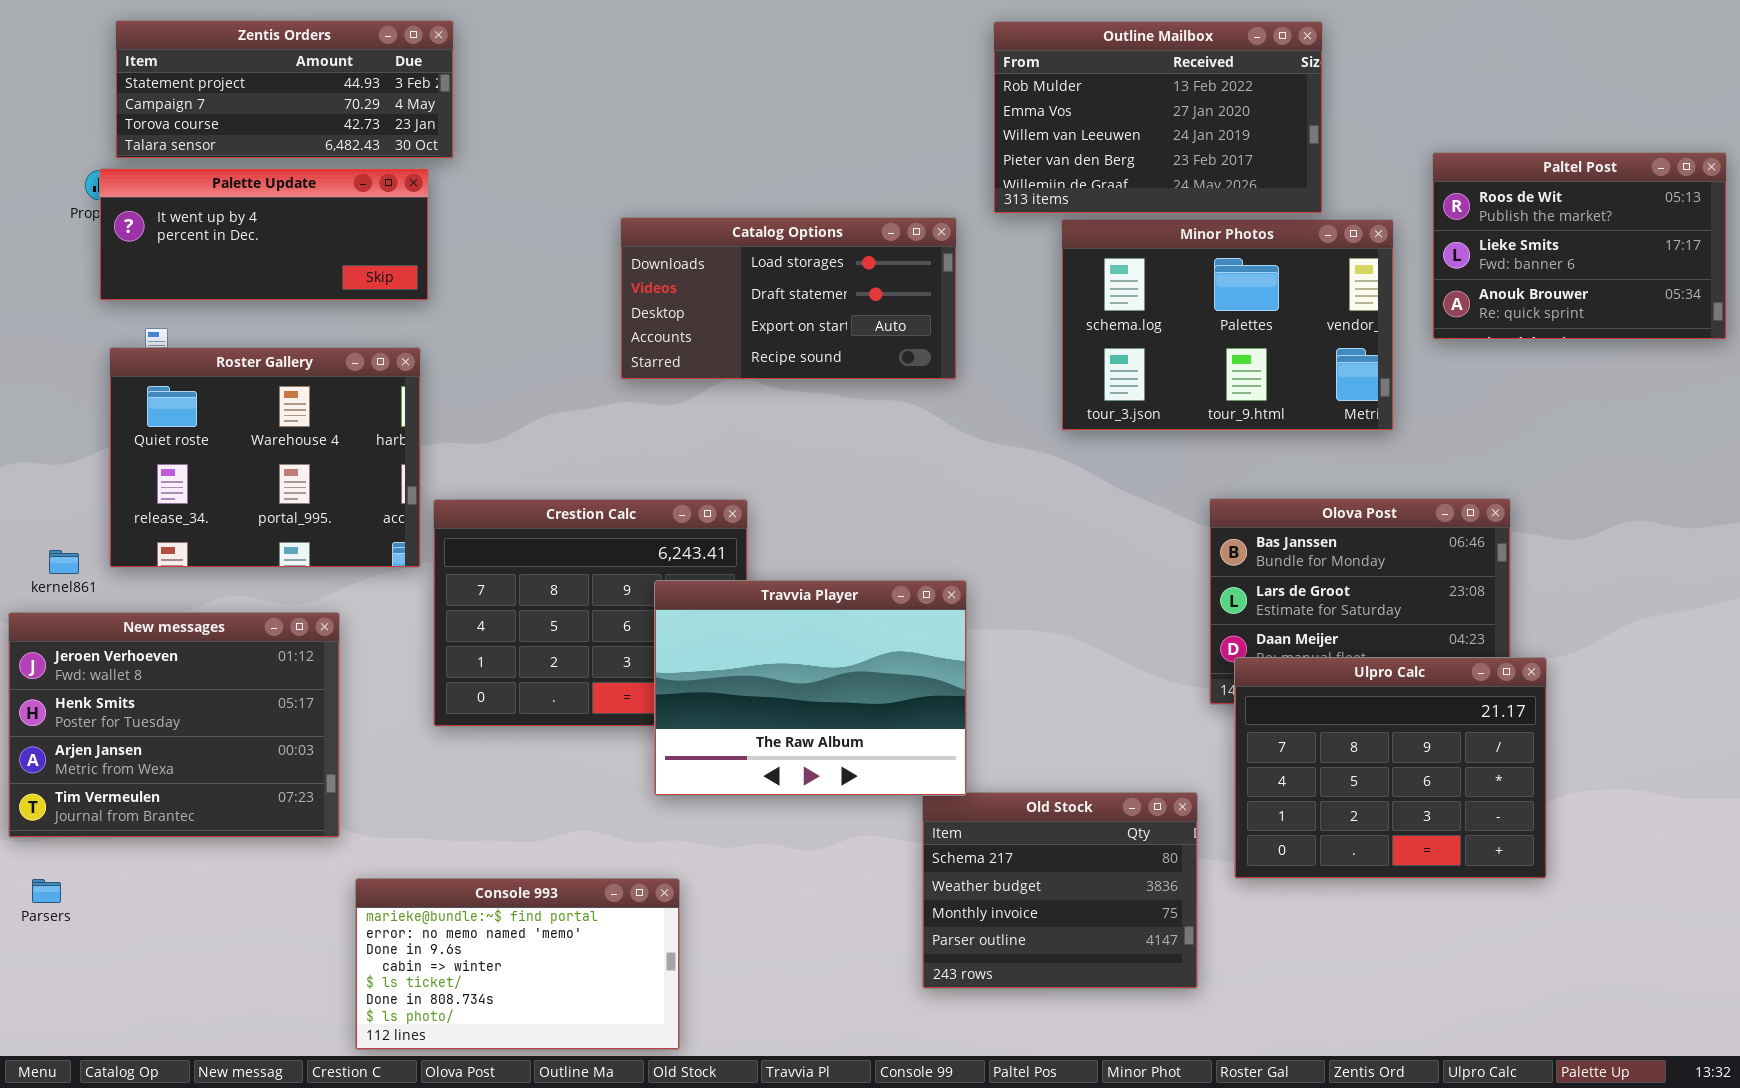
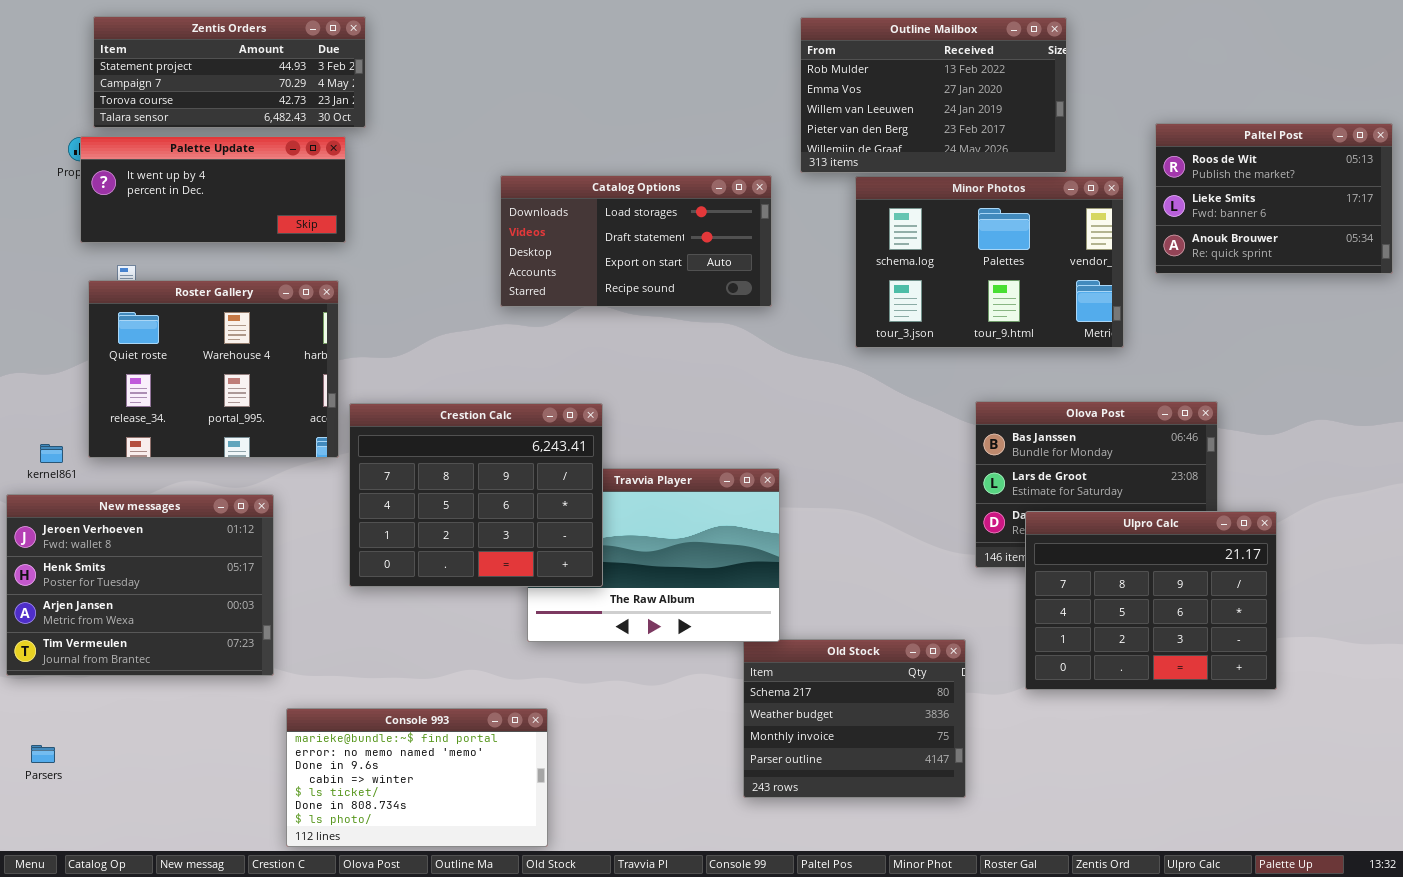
Crestion Calc: [433,499,748,727] -> [349,403,603,587], raised
Ulpro Calc: [1234,657,1547,879] -> [1025,511,1277,690], moved
Parsers: [32,879,61,903] -> [31,745,55,763], moved

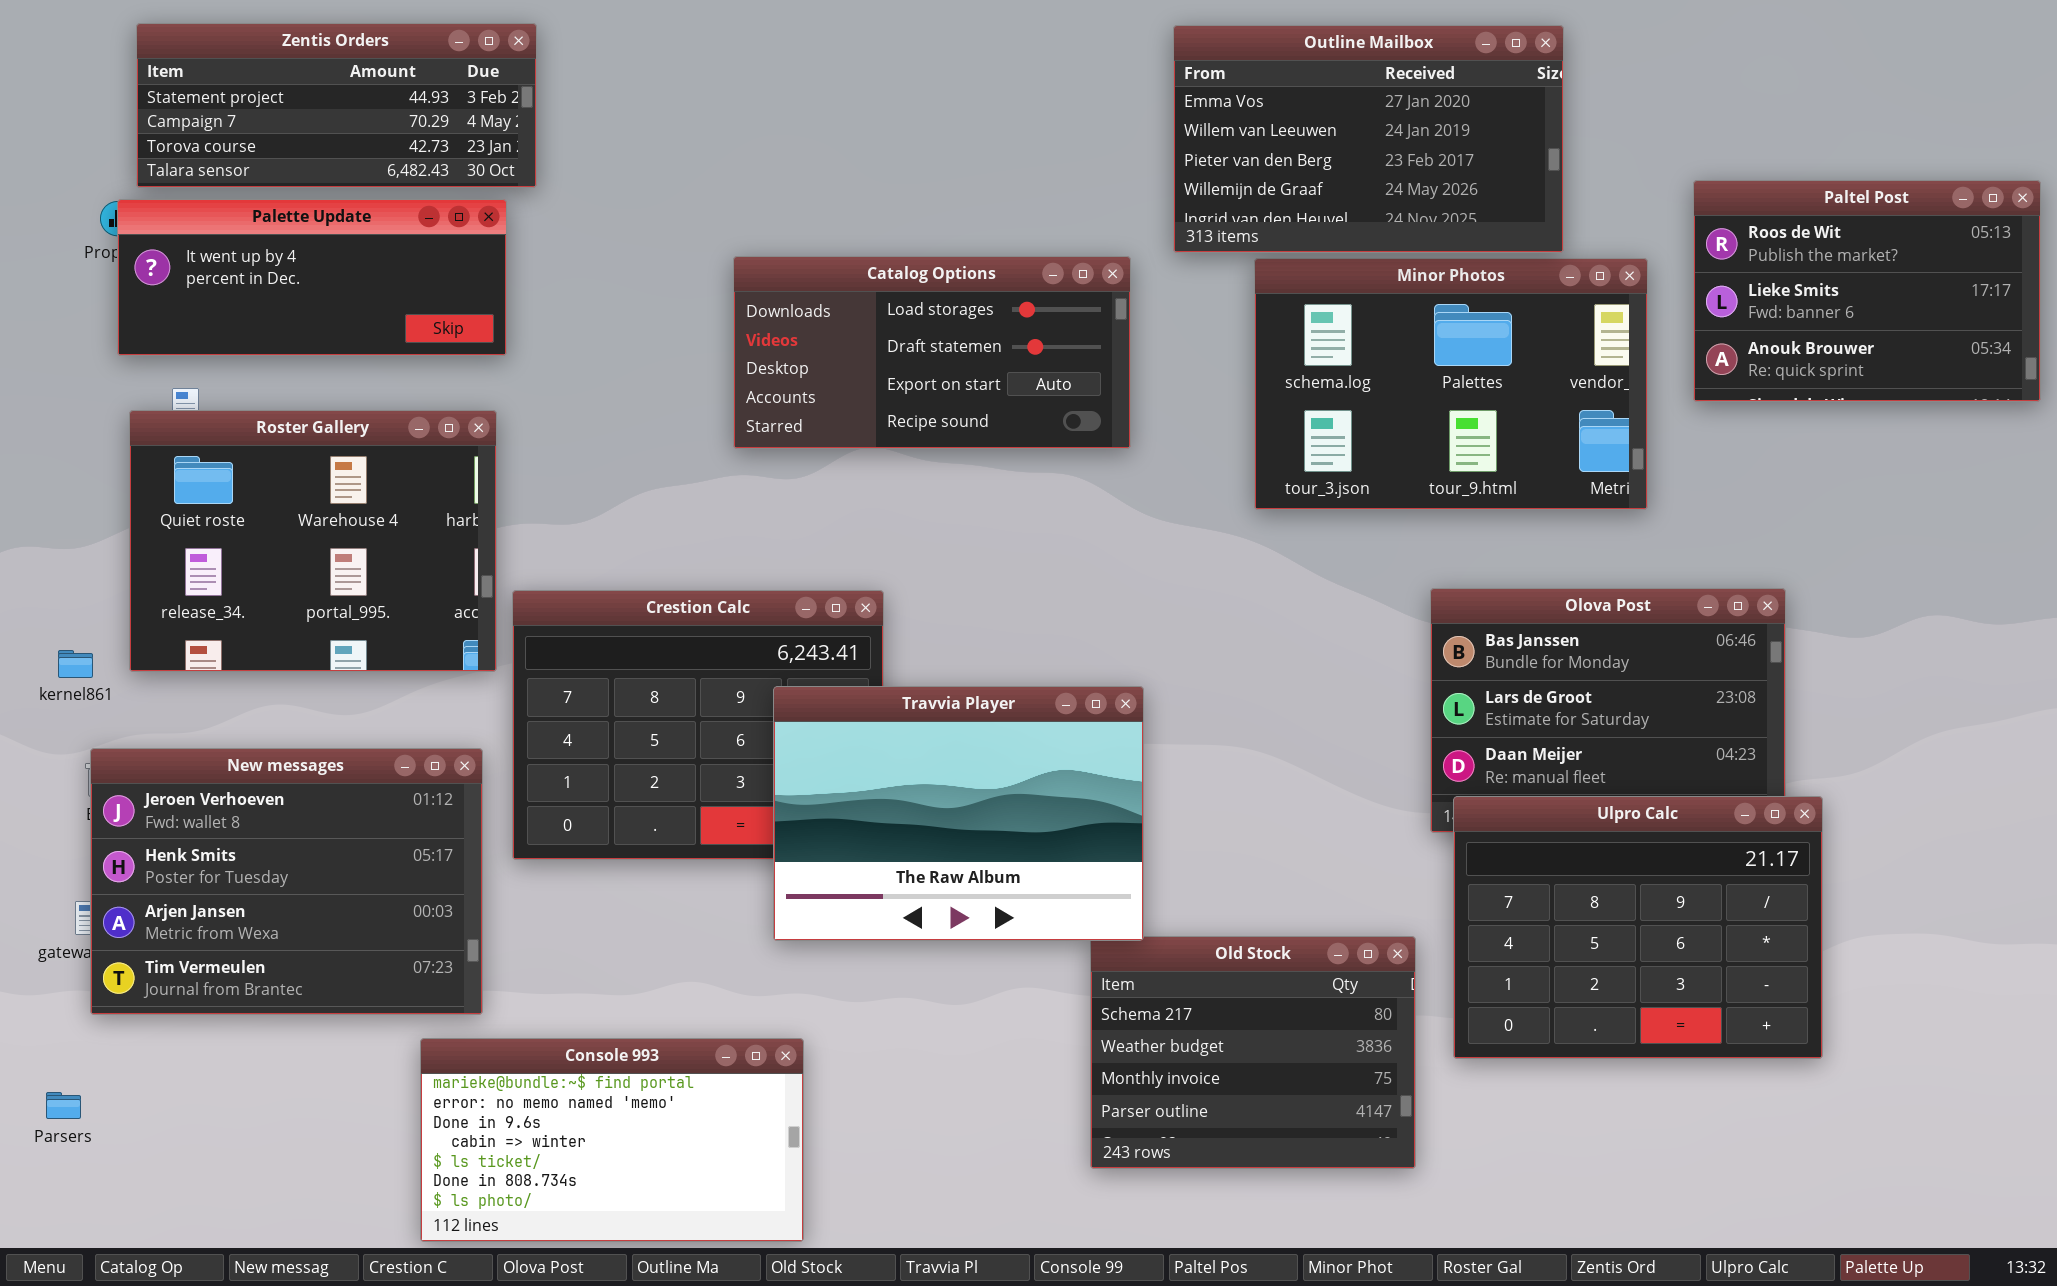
Outline Mailbox: [800,17,1067,173] -> [1173,25,1564,253], scrolled down 1 row
Travvia Player: [527,468,780,642] -> [773,686,1144,941], raised
New messages: [6,494,274,676] -> [90,748,483,1015], moved
Ulpro Calc: [1025,511,1277,690] -> [1453,796,1823,1059], moved

